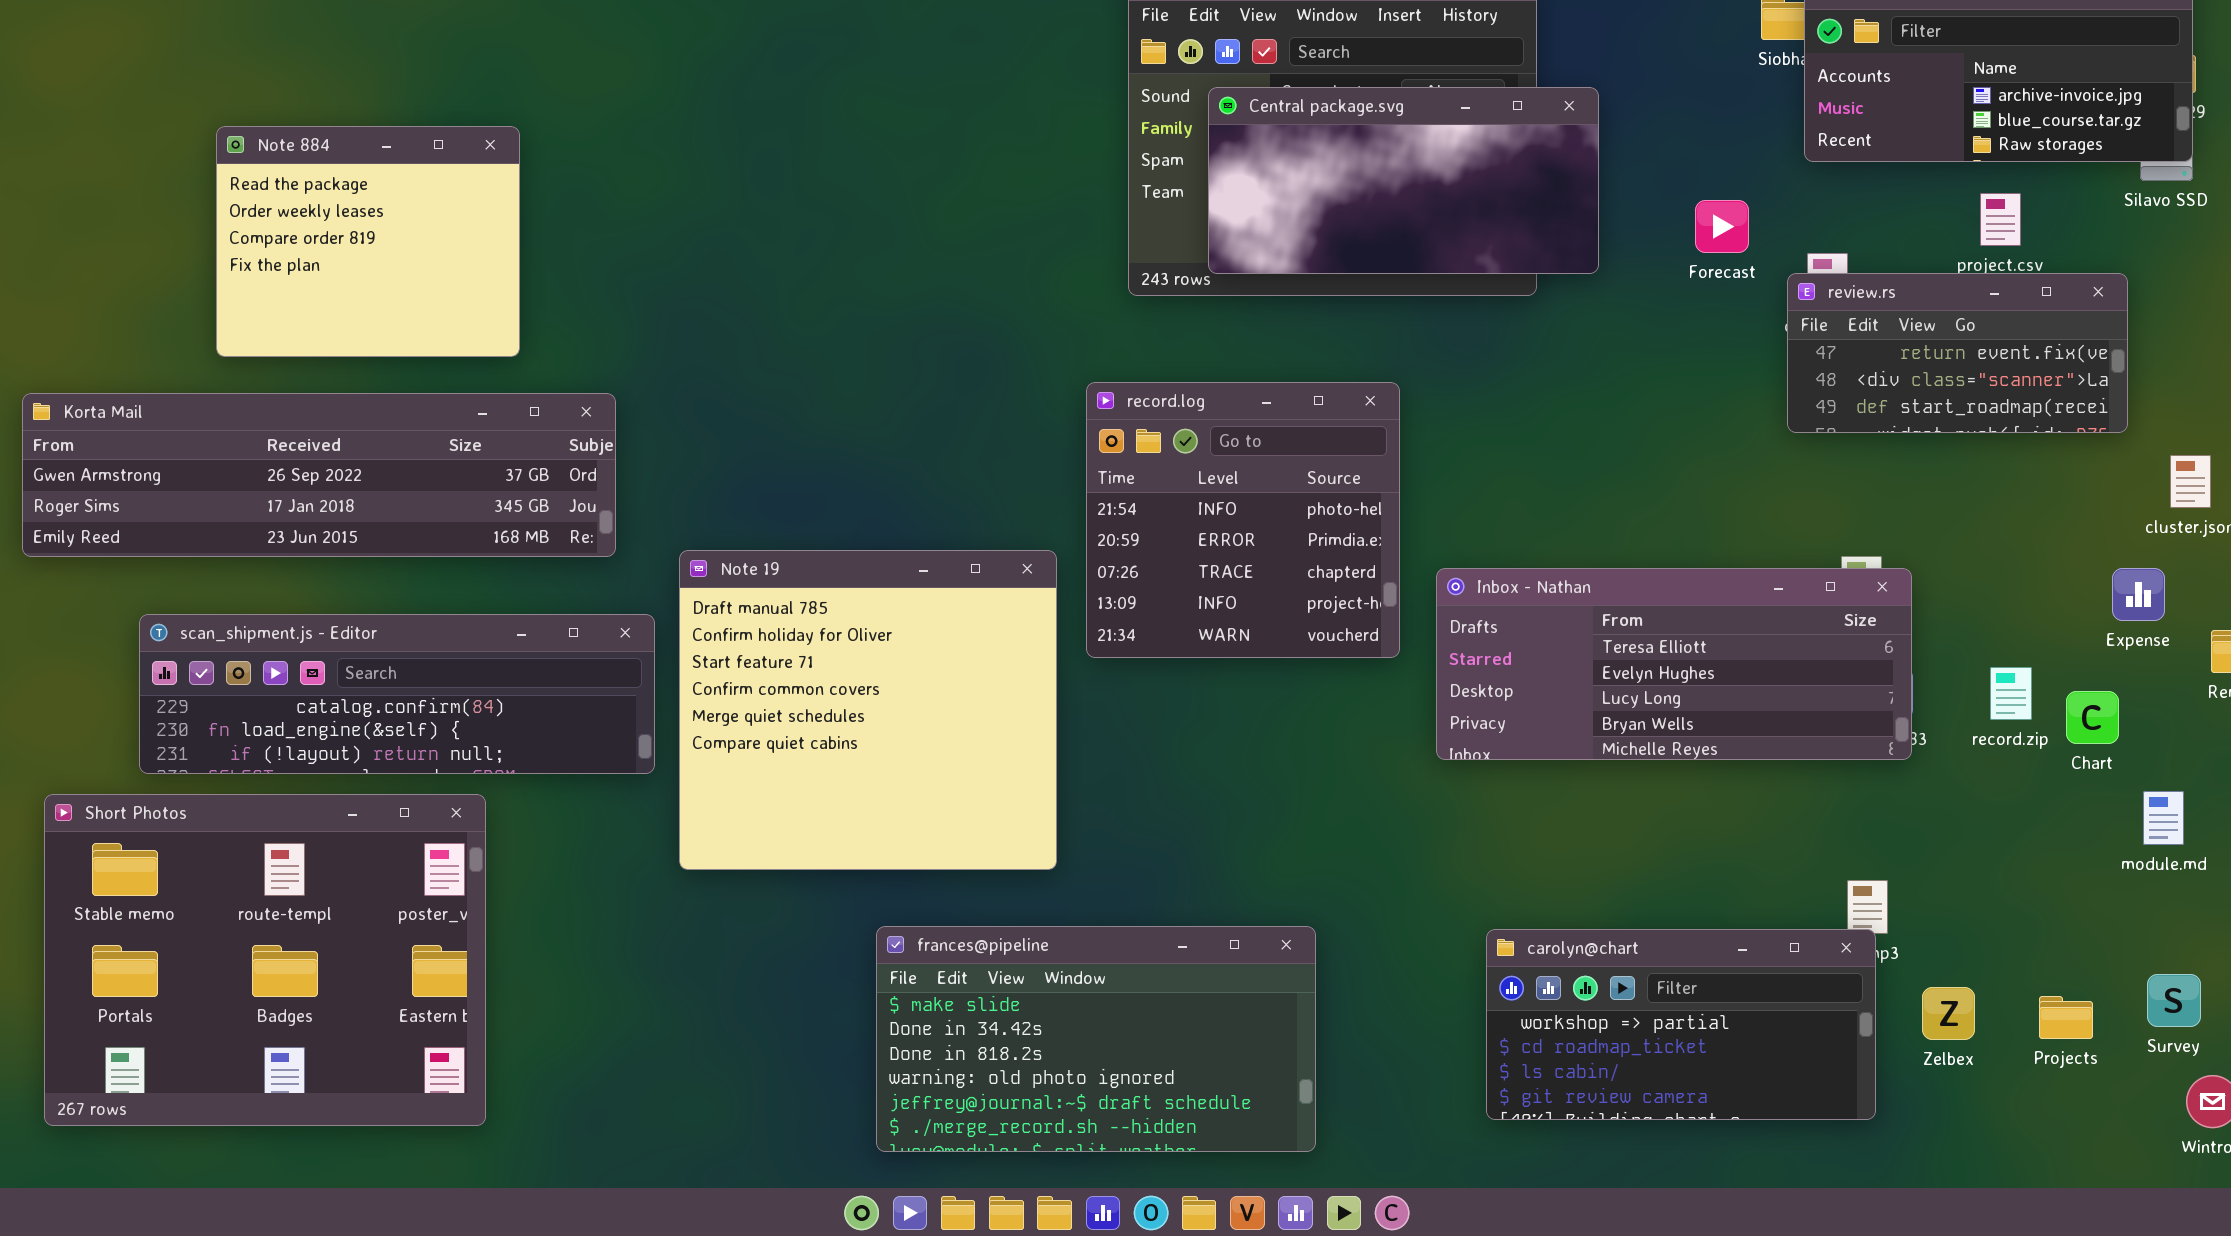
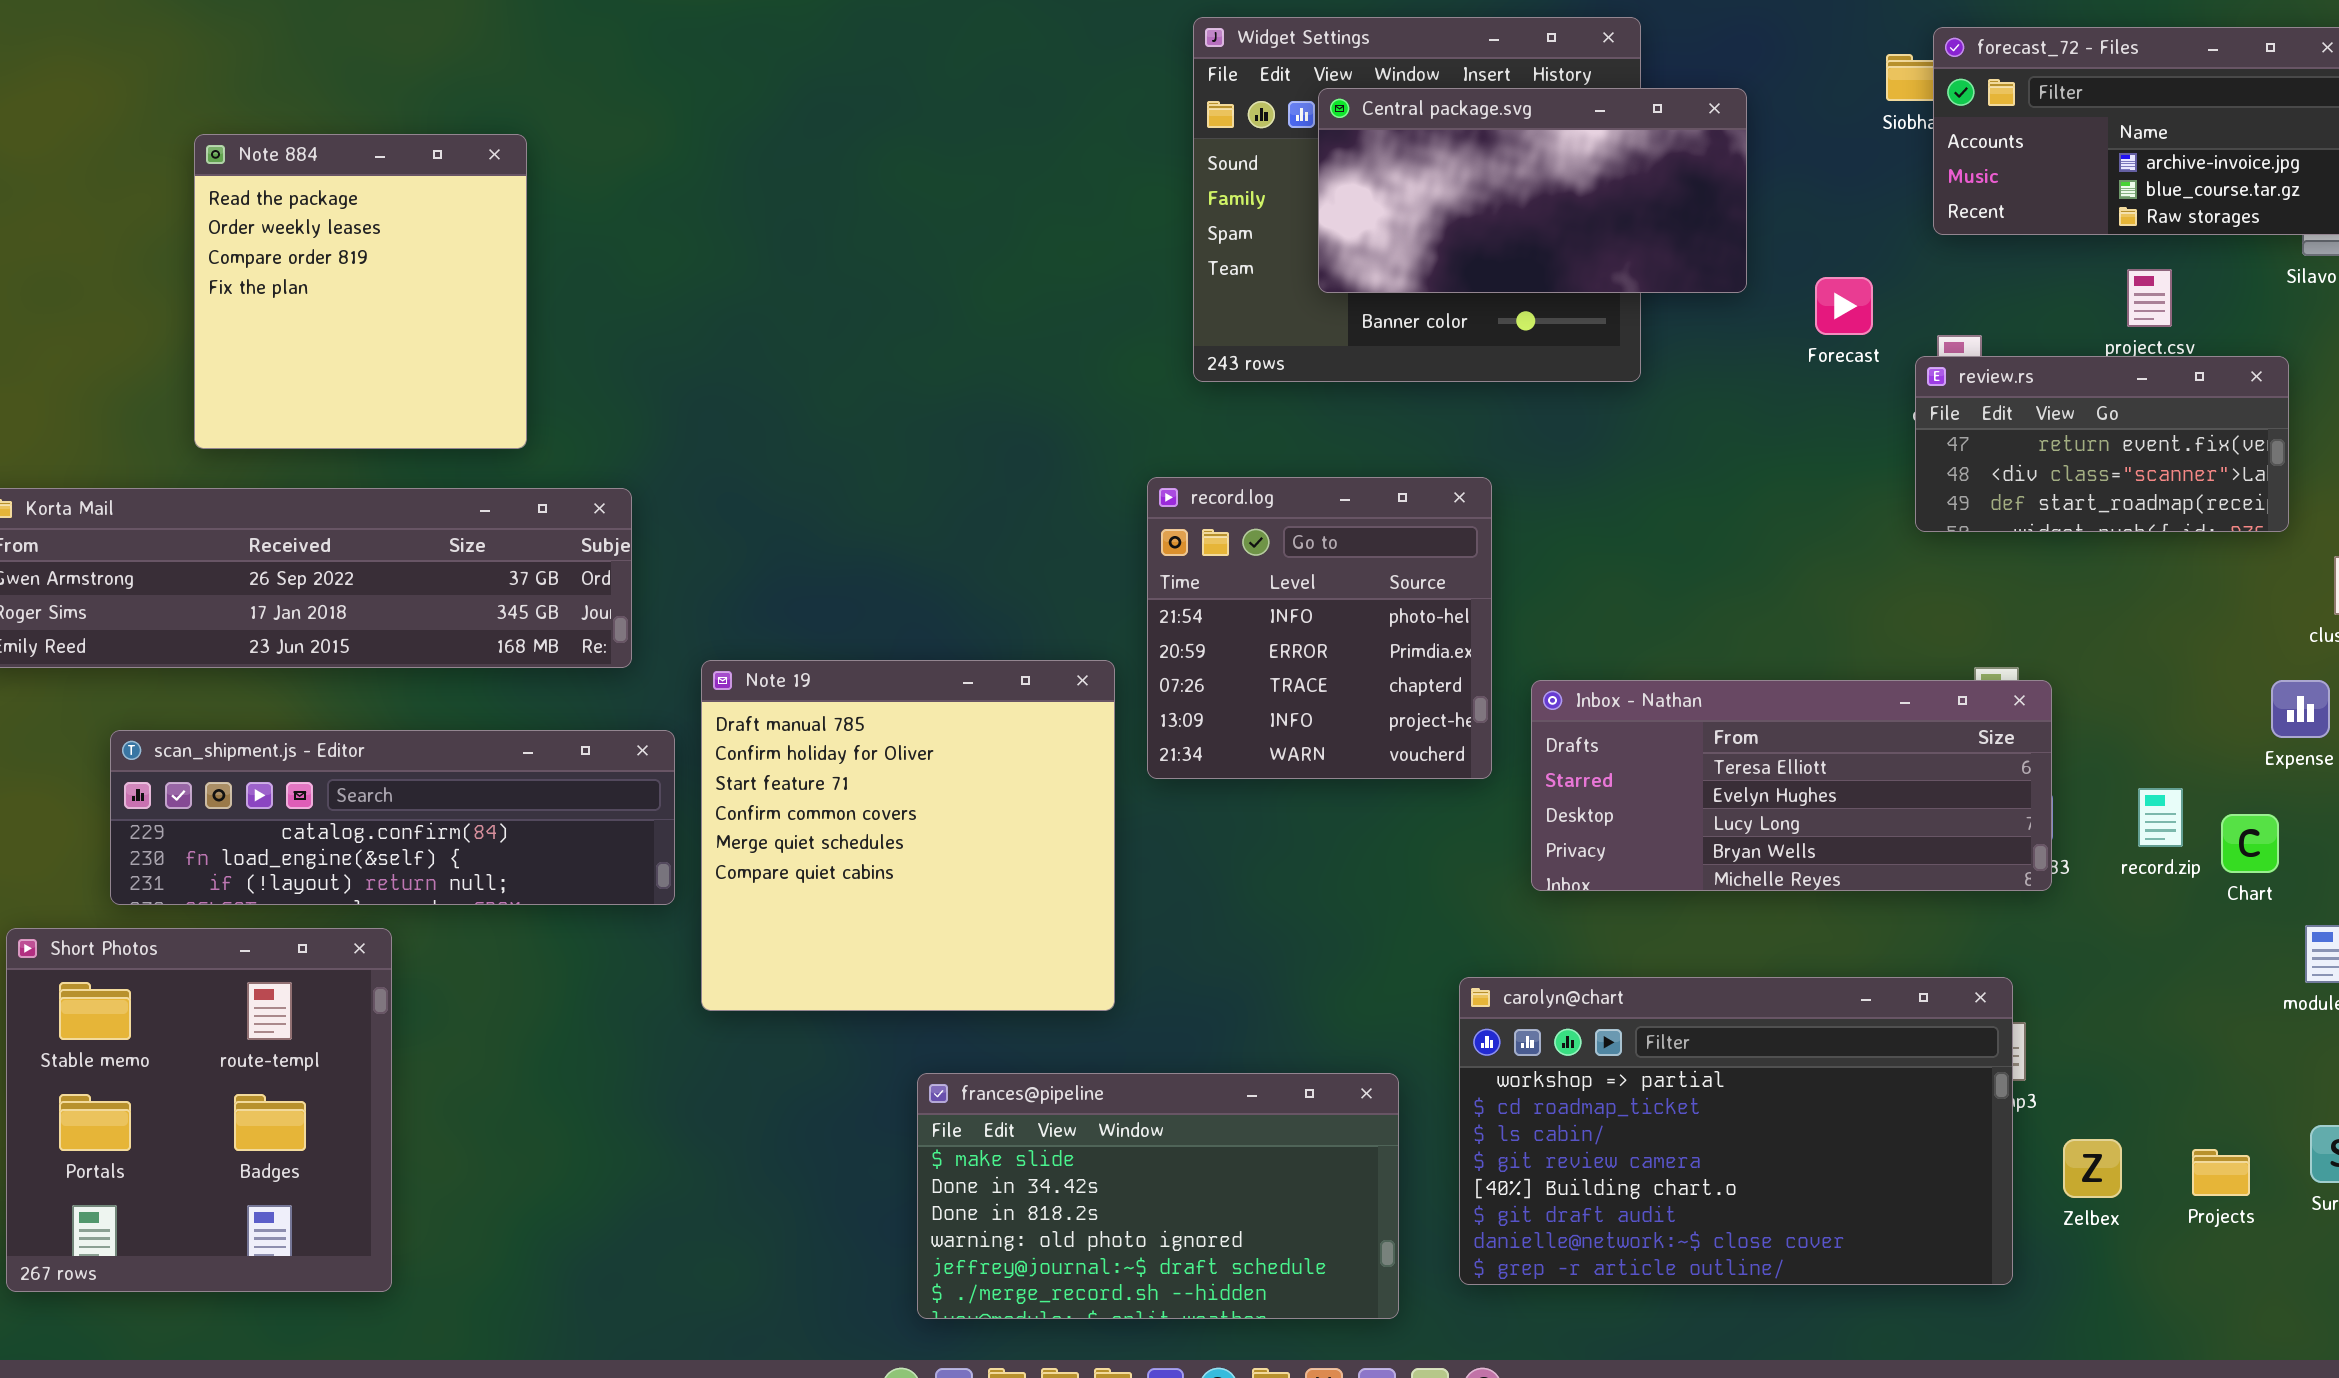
Central package.svg: [1208,87,1599,274] -> [1318,88,1747,293], moved
Note 884: [216,126,520,357] -> [194,134,527,449], resized
Short Photos: [44,794,486,1126] -> [6,928,392,1292], resized
carolyn@chart: [1486,929,1876,1120] -> [1459,977,2013,1285], resized

